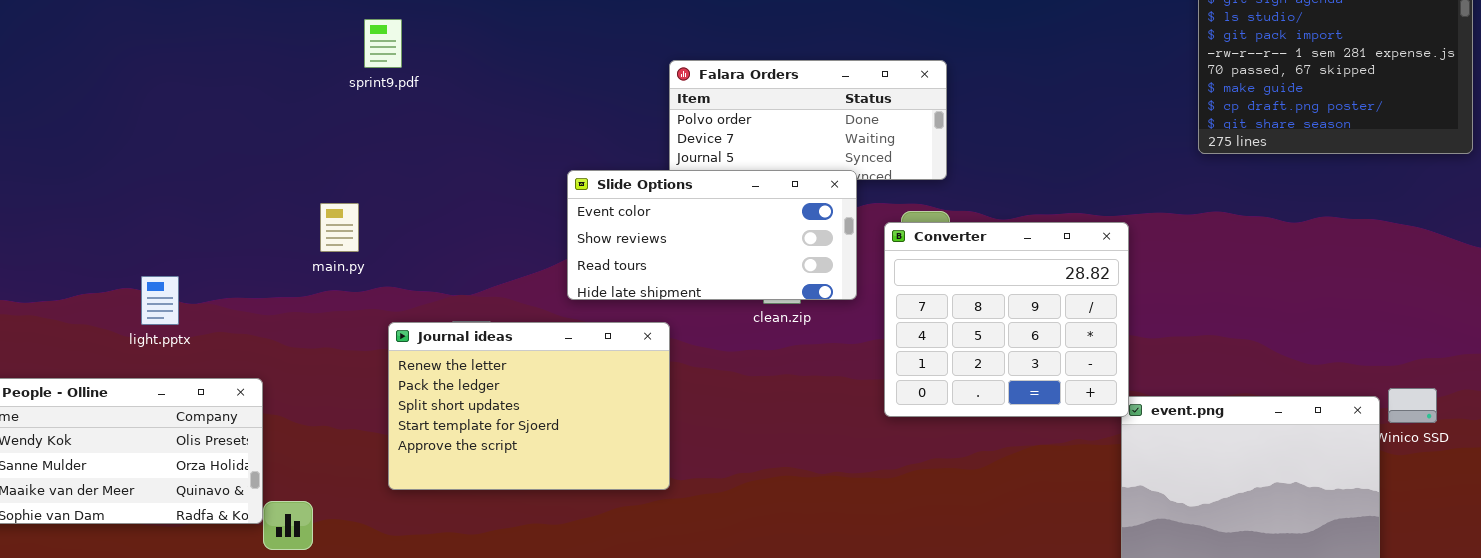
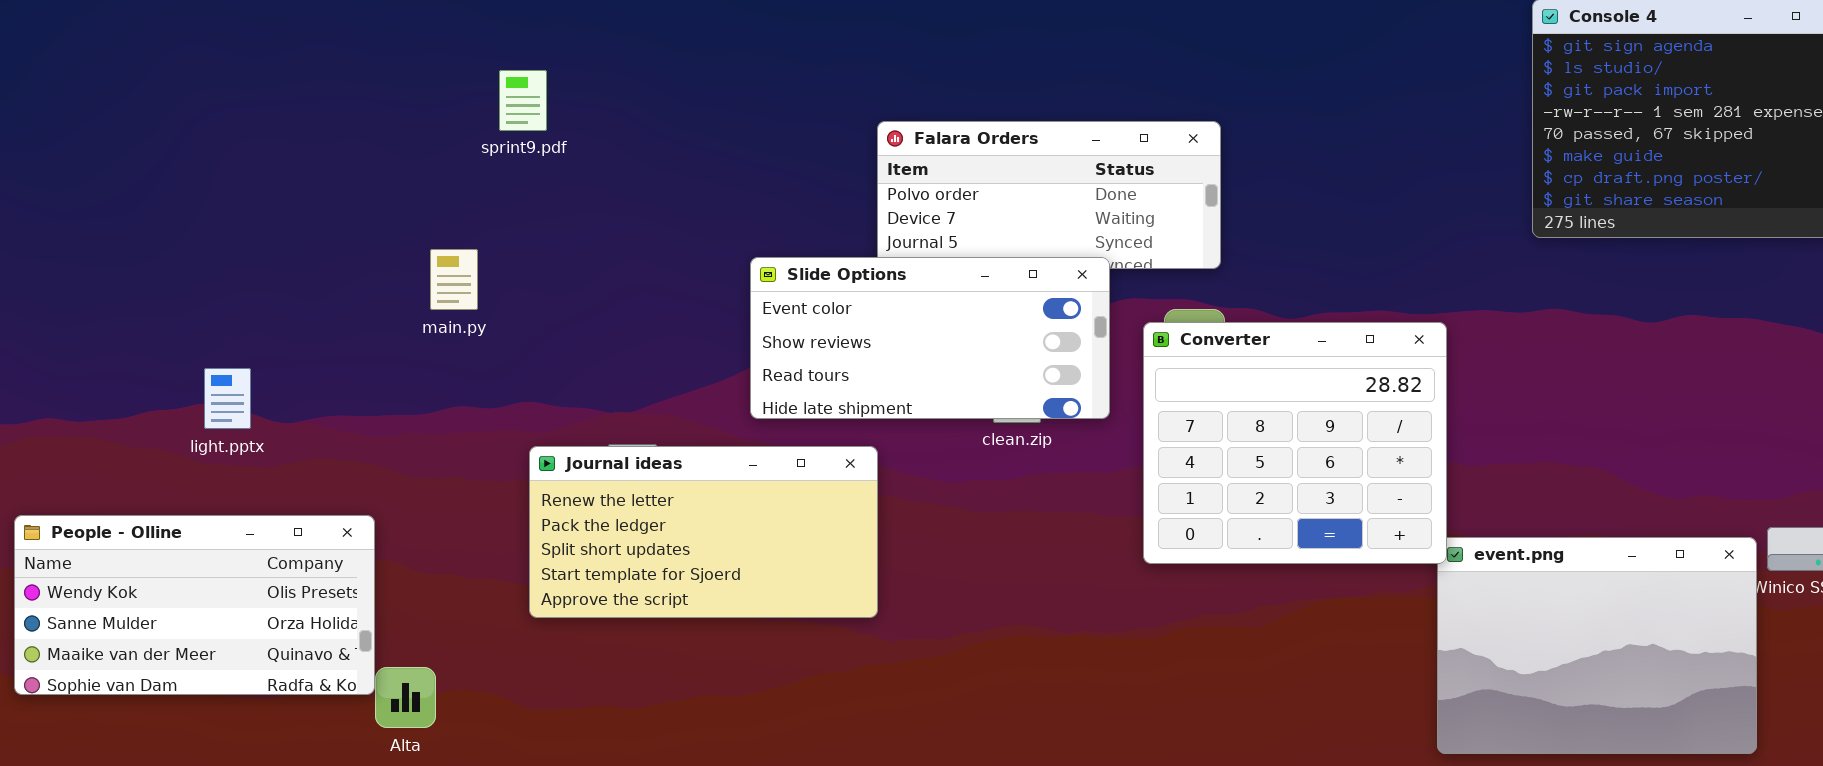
main.py: [320,203,359,252] -> [430,249,478,310], moved
light.pptx: [141,276,179,325] -> [204,368,251,429], moved
Journal ideas: [388,322,670,490] -> [529,446,878,618], resized

